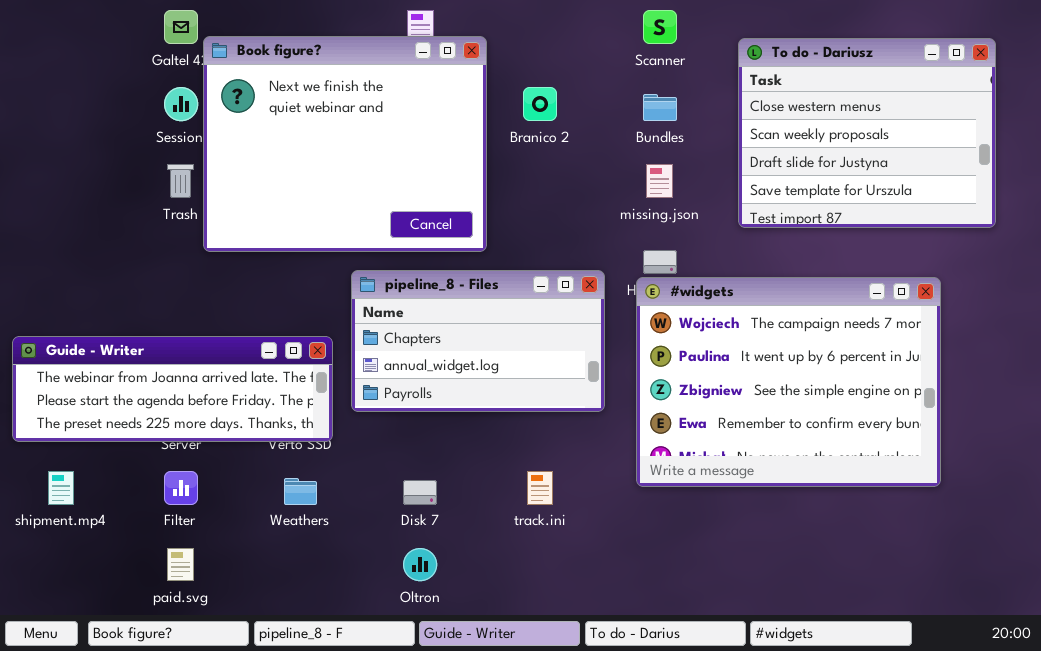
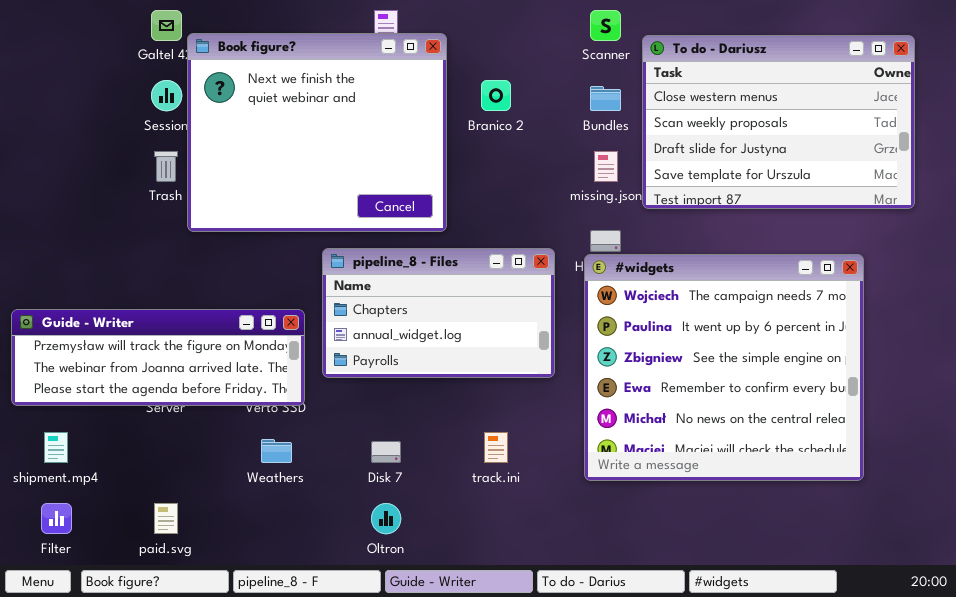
To do - Dariusz: [738,38,996,228] -> [642,35,915,209], resized
#widgets: [636,277,941,487] -> [584,254,864,481], resized
Guide - Writer: [12,336,333,442] -> [11,309,305,406], scrolled up 1 row
Filter: [164,471,198,505] -> [41,503,72,534], moved

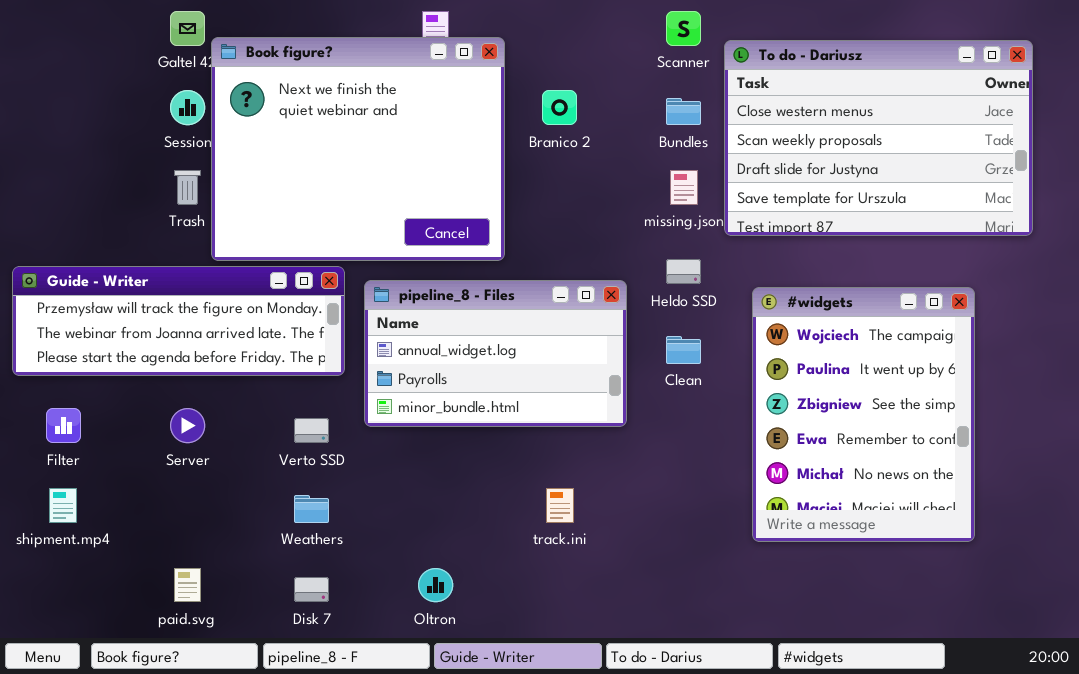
pipeline_8 - Files: [322,248,555,378] -> [364,280,627,427], scrolled down 1 row
#widgets: [584,254,864,481] -> [752,287,975,542], resized
Guide - Writer: [11,309,305,406] -> [12,266,345,376], moved
Disk 7: [371,441,401,463] -> [294,577,329,602], moved
Filter: [41,503,72,534] -> [46,408,81,443], moved

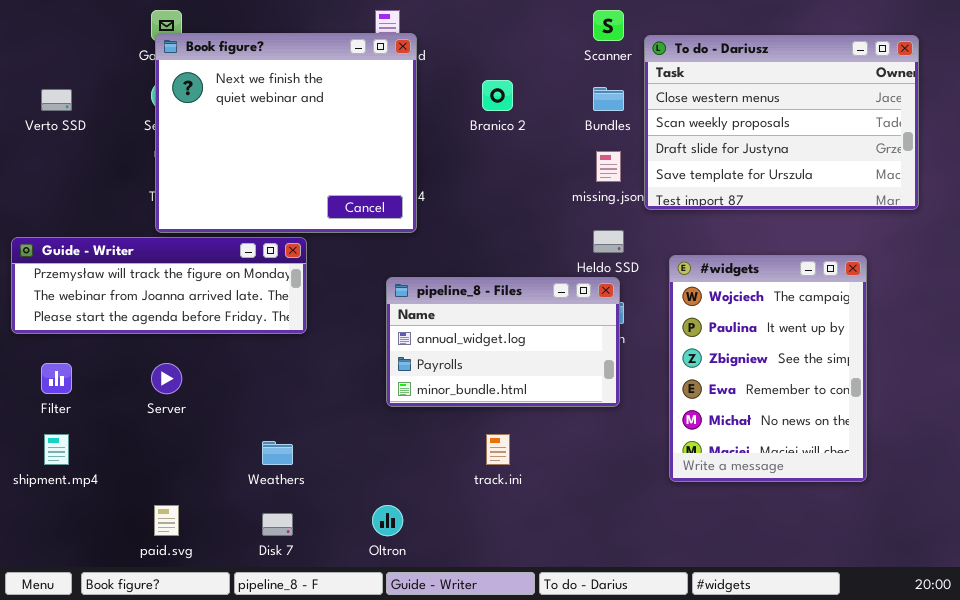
Book figure?: [211,37,505,261] -> [155,33,417,233], moved
pipeline_8 - Files: [364,280,627,427] -> [386,277,620,407], moved
Verto SSD: [294,418,329,443] -> [41,89,72,111], moved

